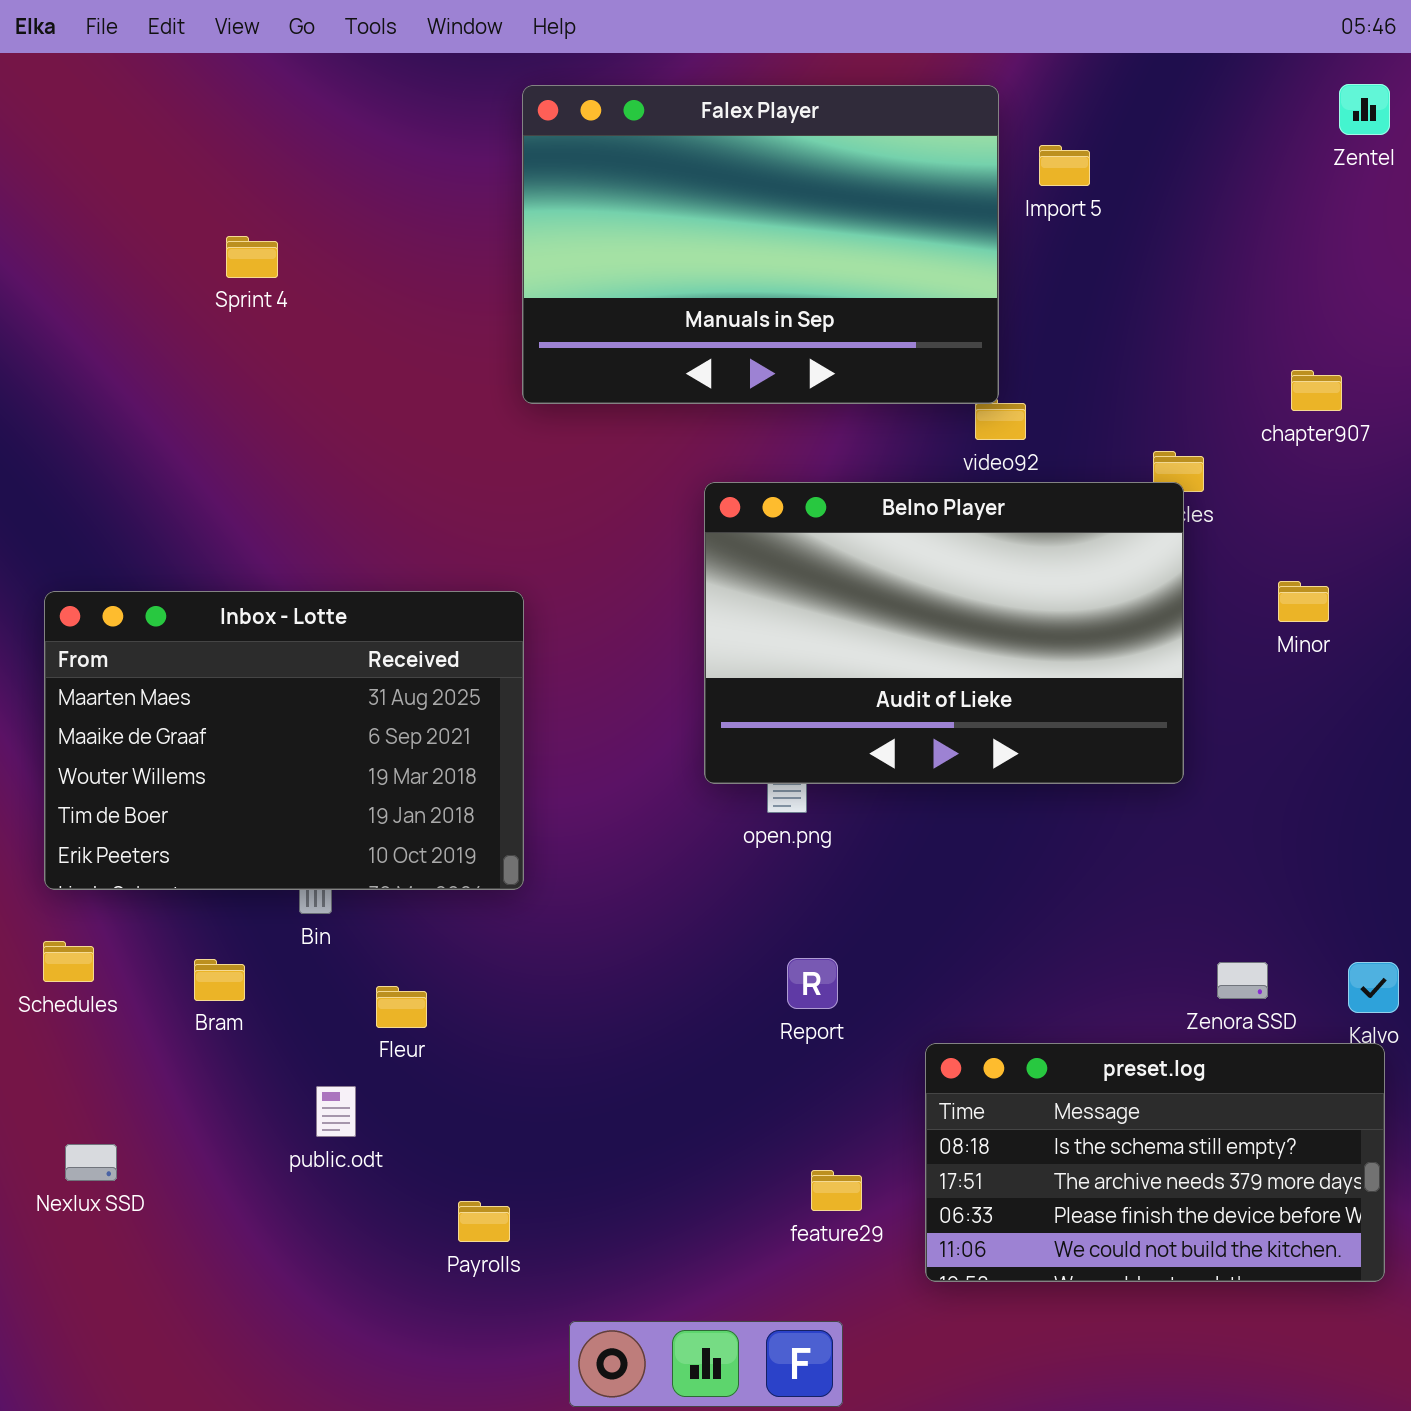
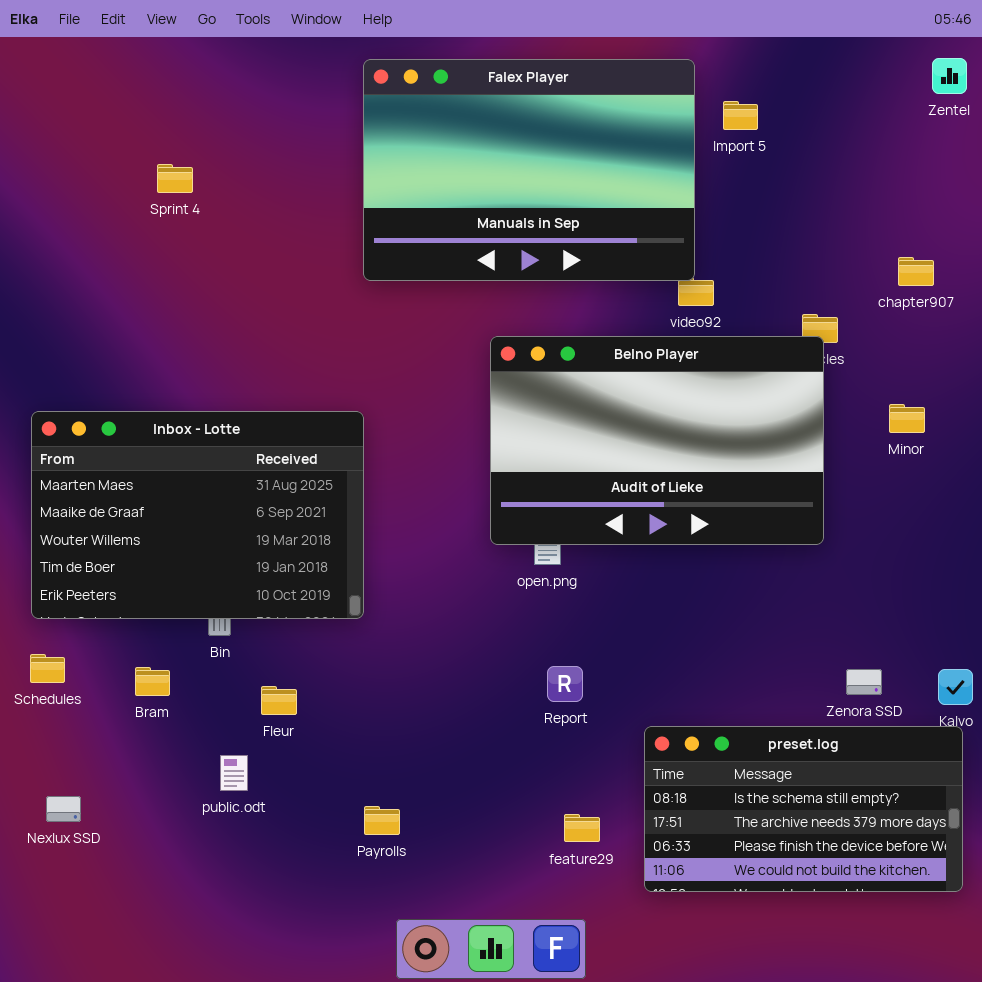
Payrolls: [458,1201,510,1242] -> [364,806,400,835], moved

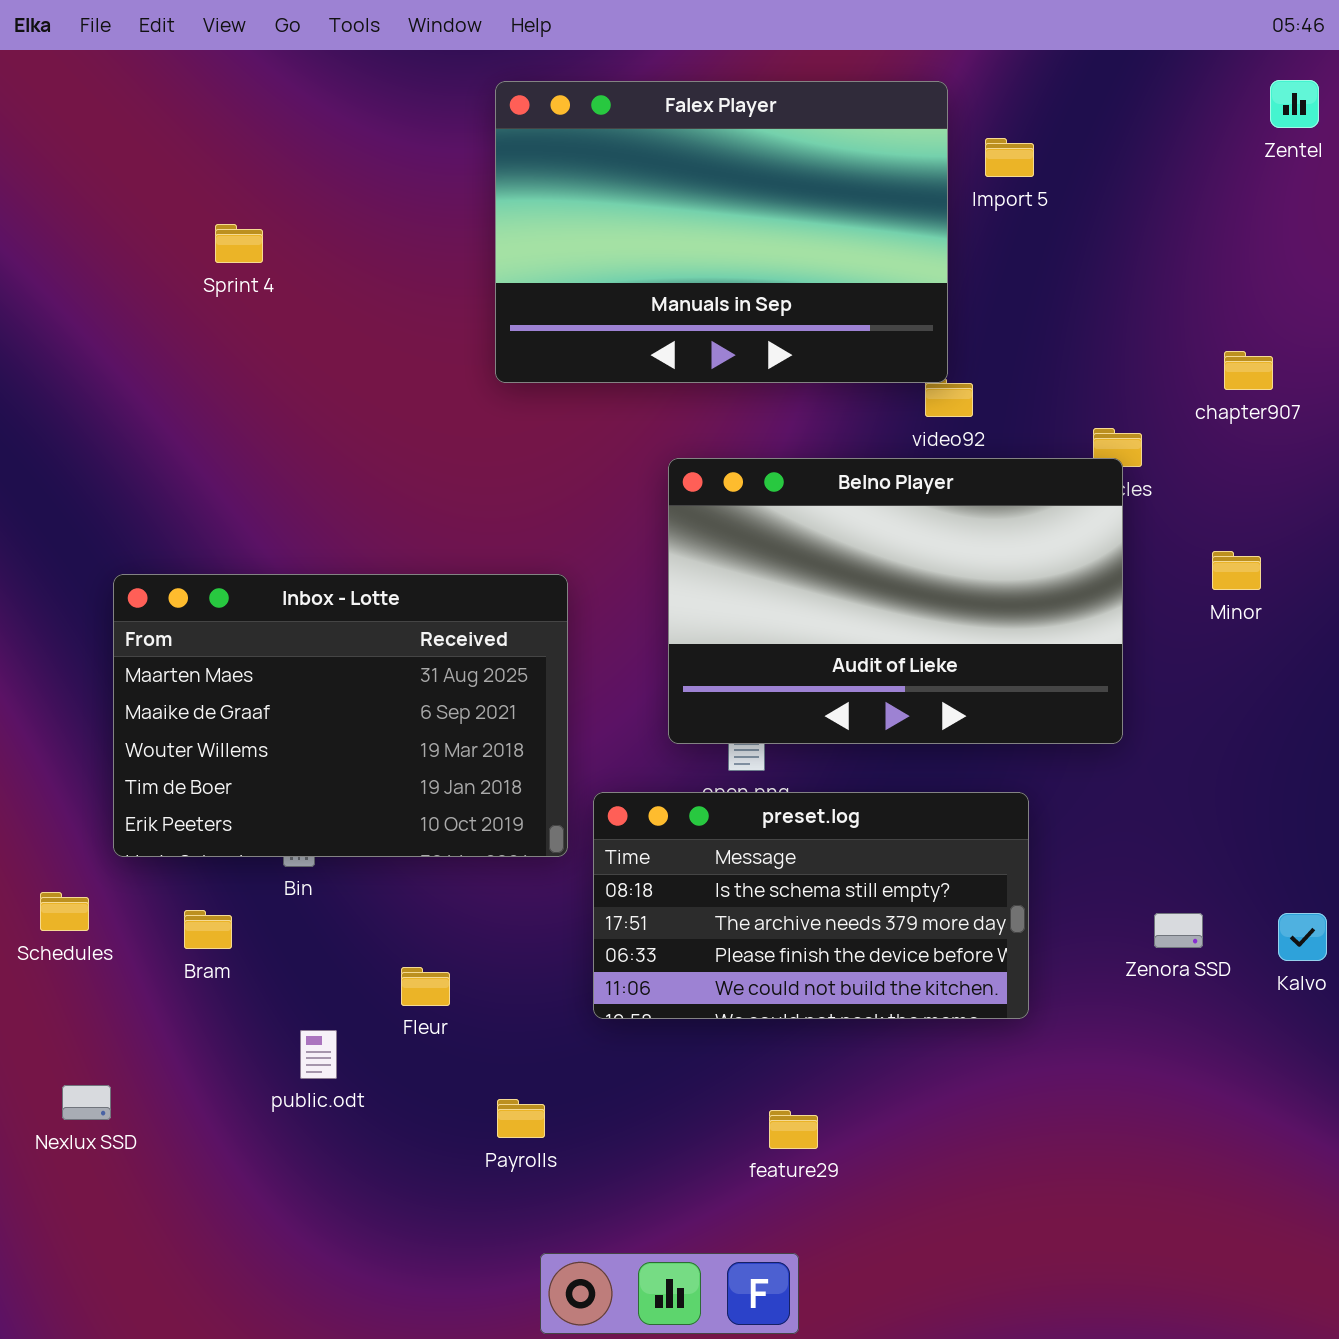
Inbox - Lotte: [31,411,364,619] -> [113,574,568,857], moved
Fleur: [261,686,297,715] -> [401,967,450,1006], moved
preset.log: [644,726,963,892] -> [593,792,1029,1019], moved

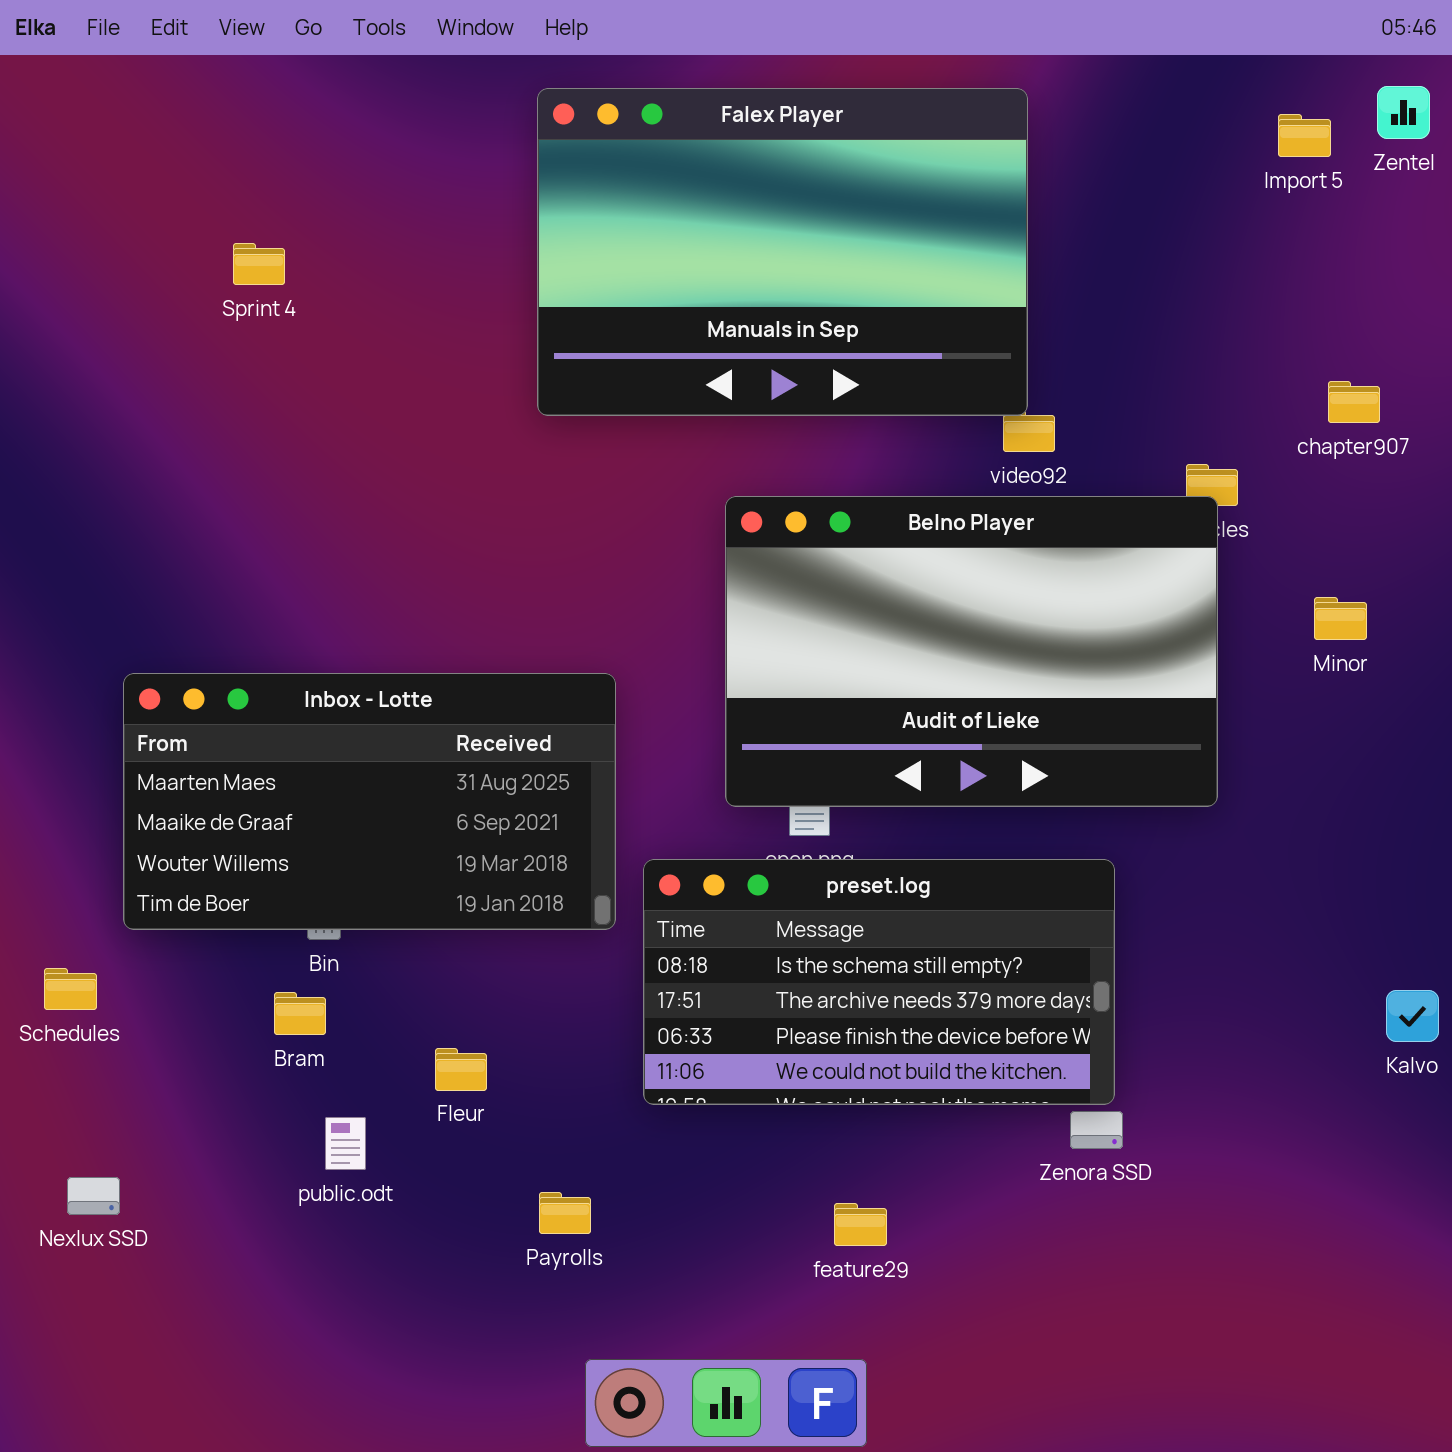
Import 5: [985,138,1034,177] -> [1278,114,1331,157], moved
Inbox - Lotte: [113,574,568,857] -> [123,673,616,930], resized
Bram: [184,910,232,949] -> [274,992,326,1035], moved
Zenora SSD: [1154,913,1203,948] -> [1070,1111,1123,1149], moved

